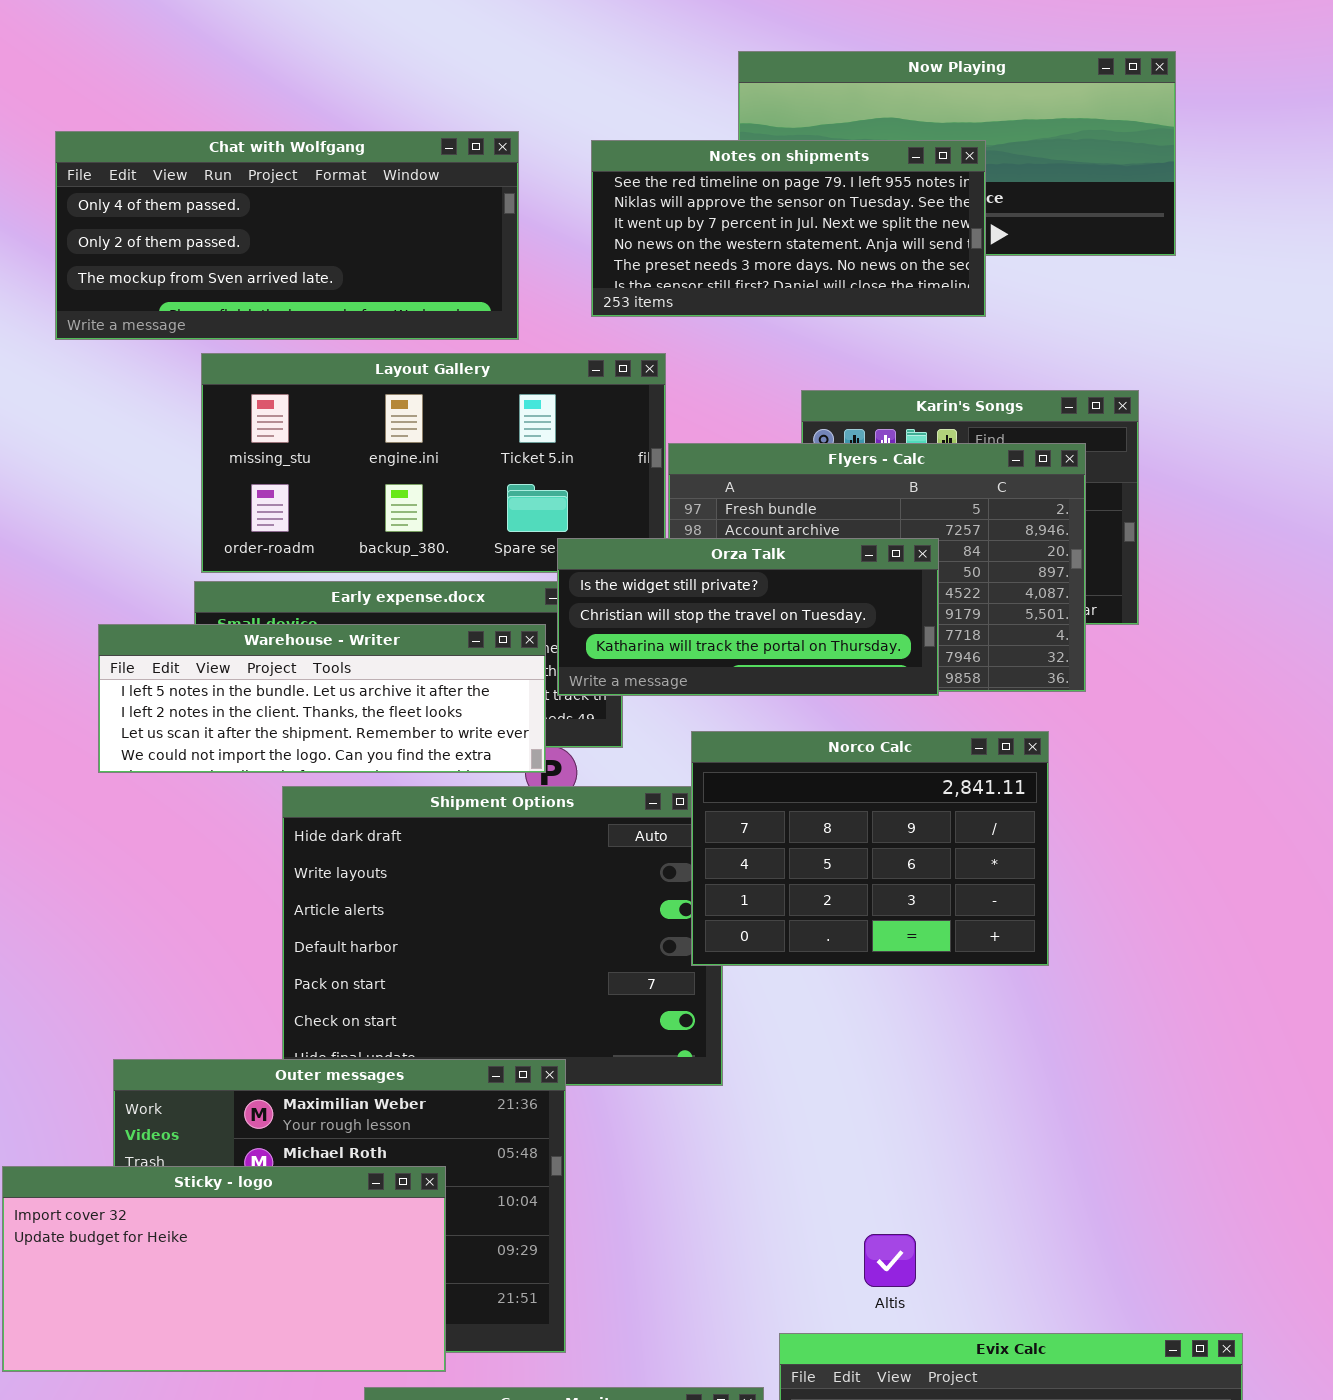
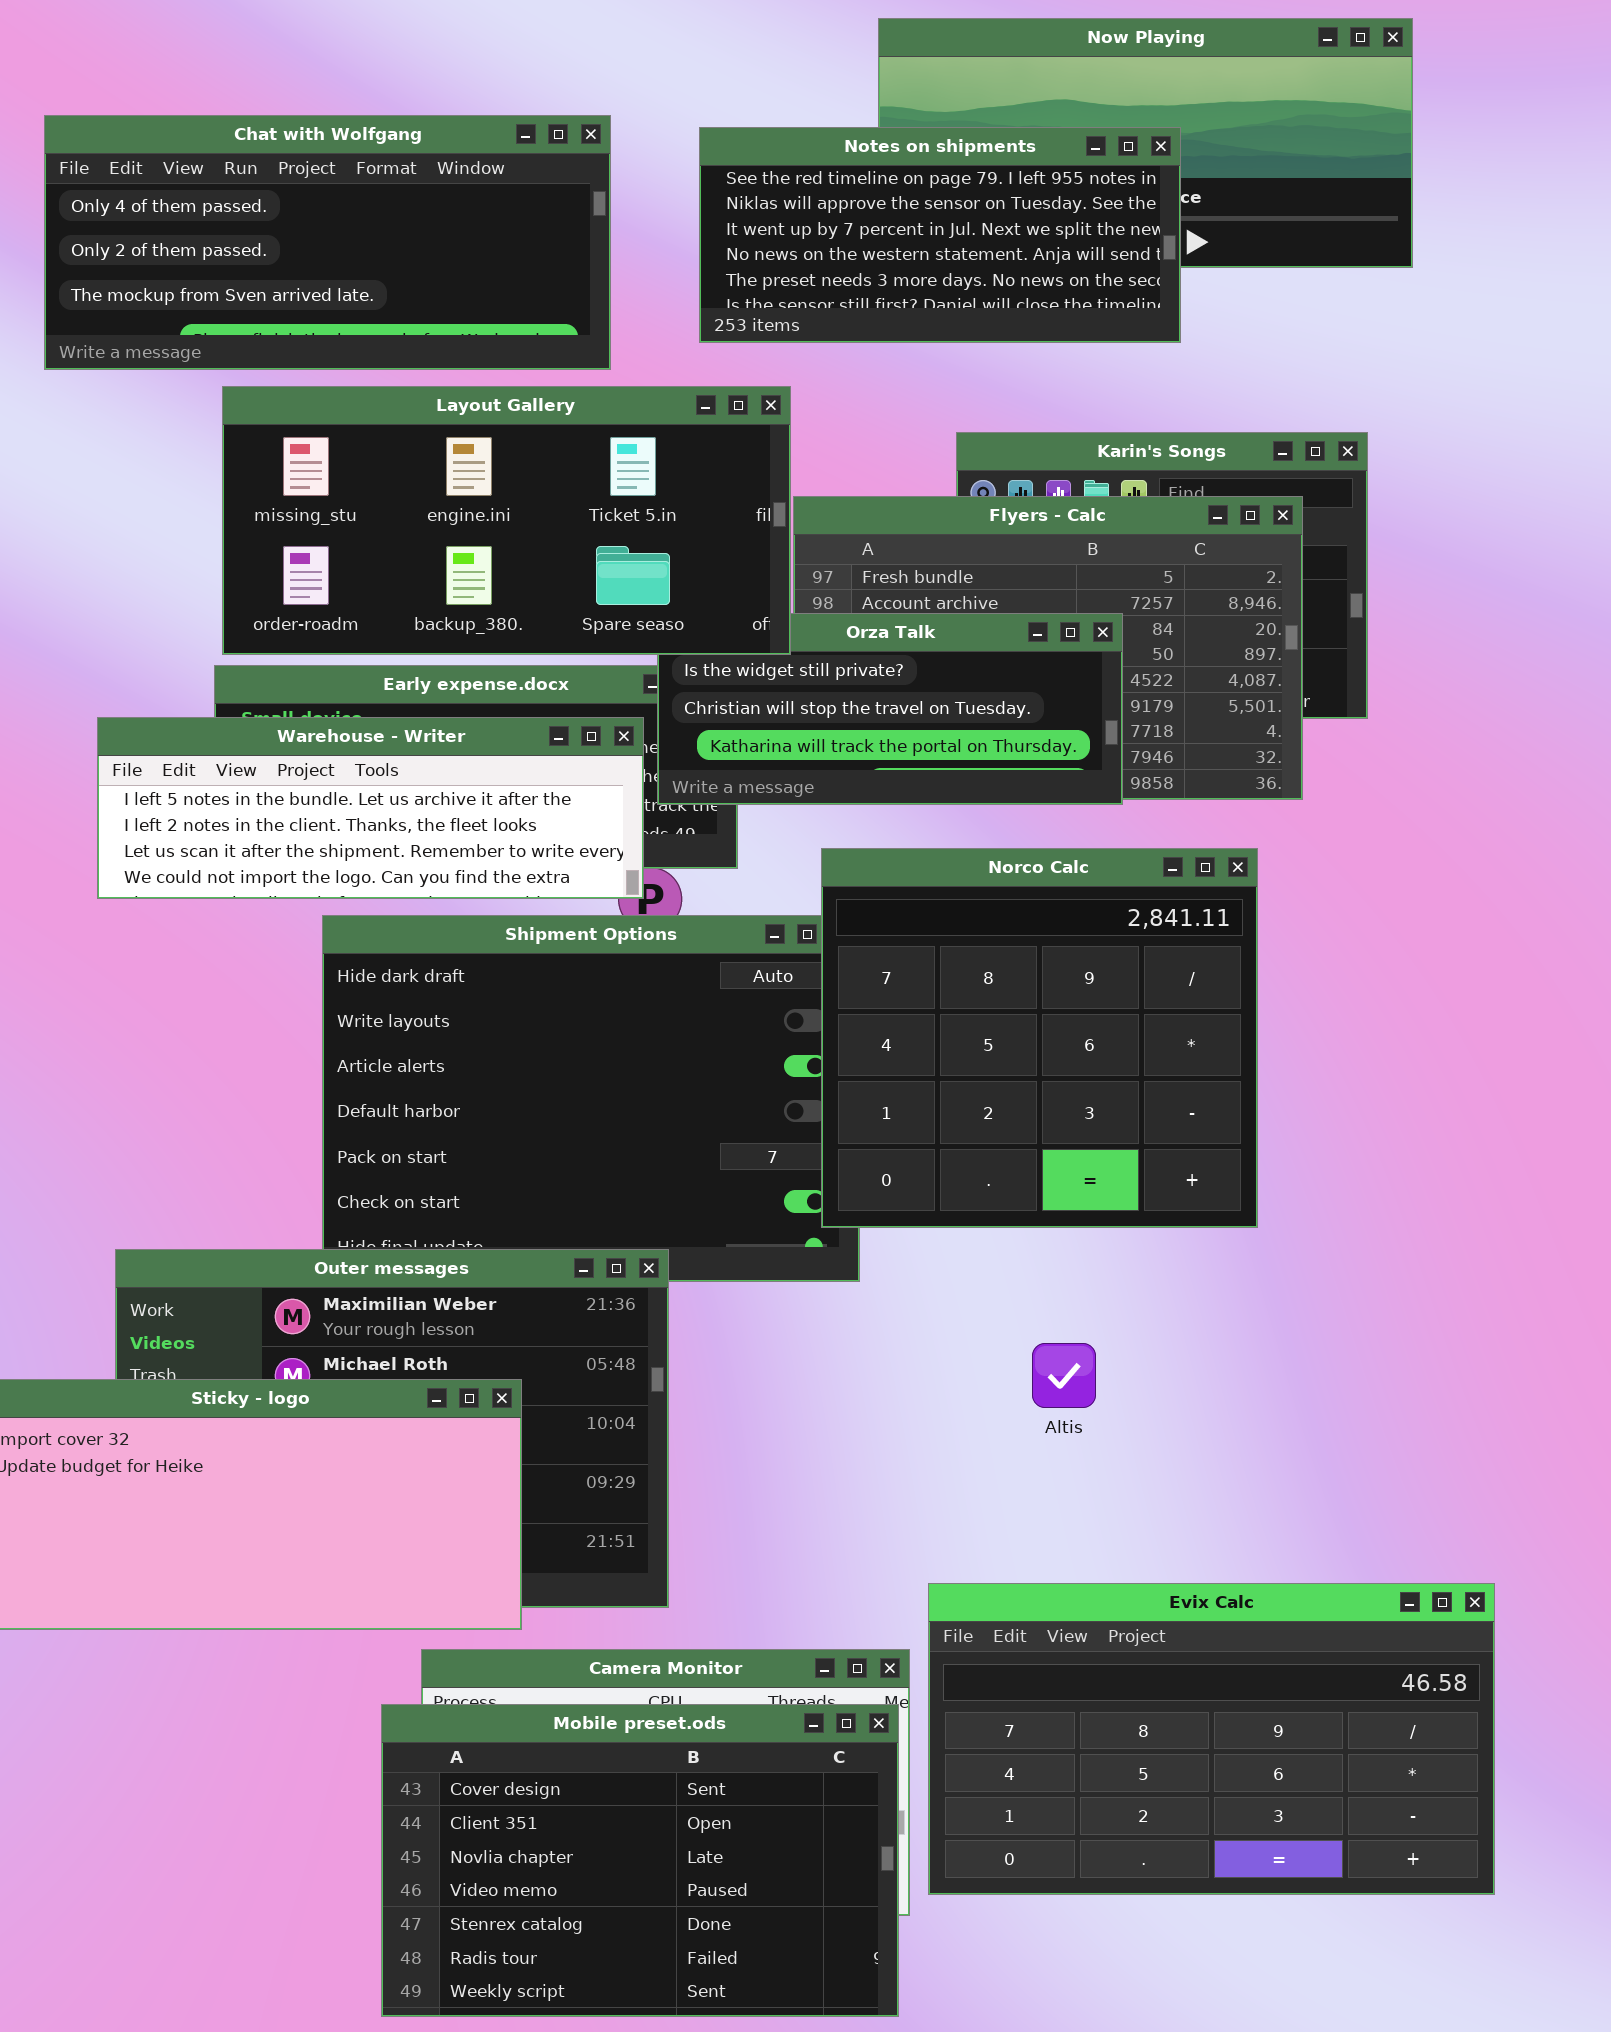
Layout Gallery: [201,353,666,573] -> [222,386,791,655], raised
Norco Calc: [691,731,1049,966] -> [821,848,1258,1228], resized
Altis: [864,1234,916,1287] -> [1032,1343,1096,1408], moved

